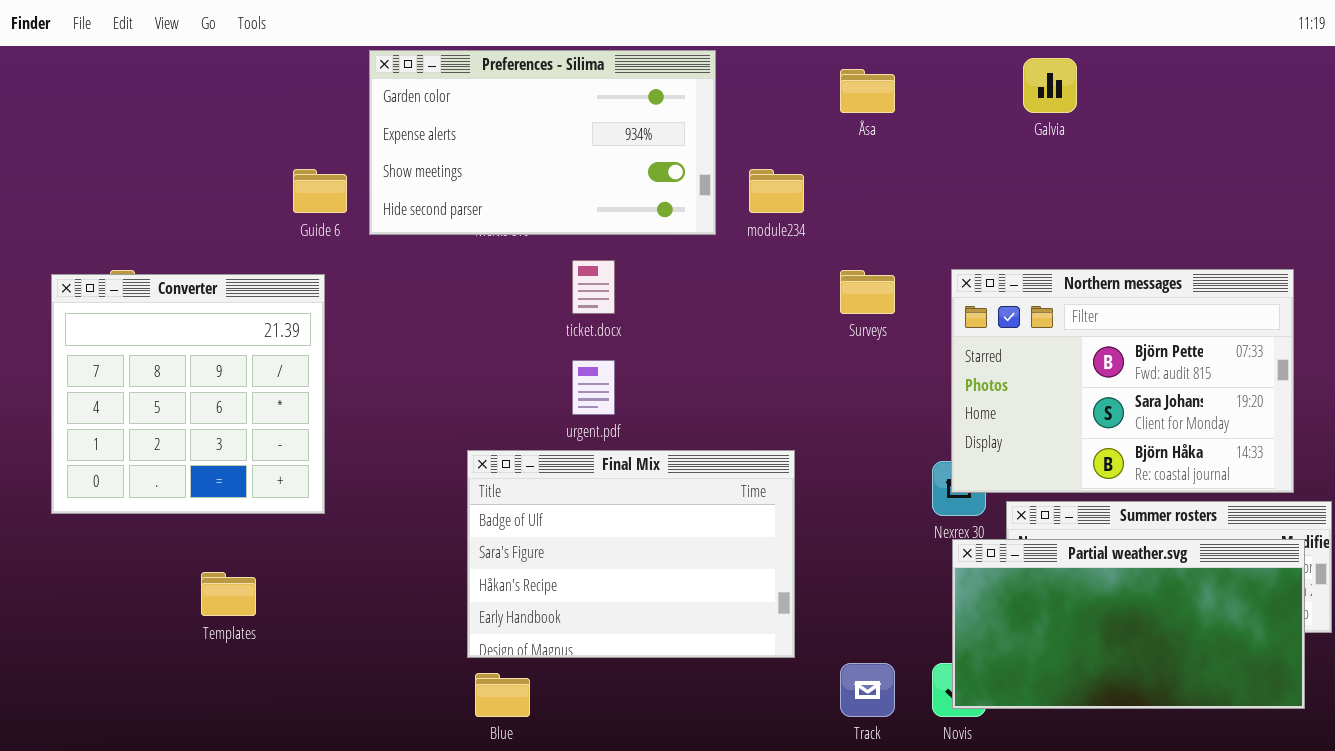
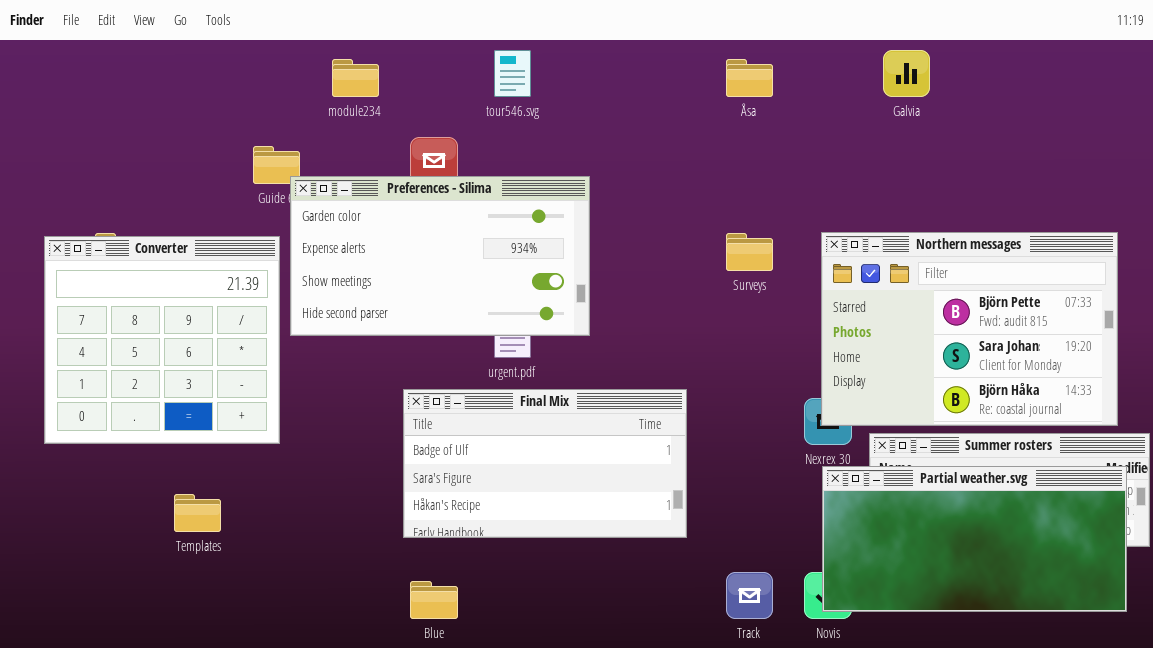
Preferences - Silima: [369,50,716,235] -> [290,176,590,336], moved
module234: [749,169,804,213] -> [332,59,379,97], moved
Final Mix: [467,450,795,658] -> [403,389,687,538], resized

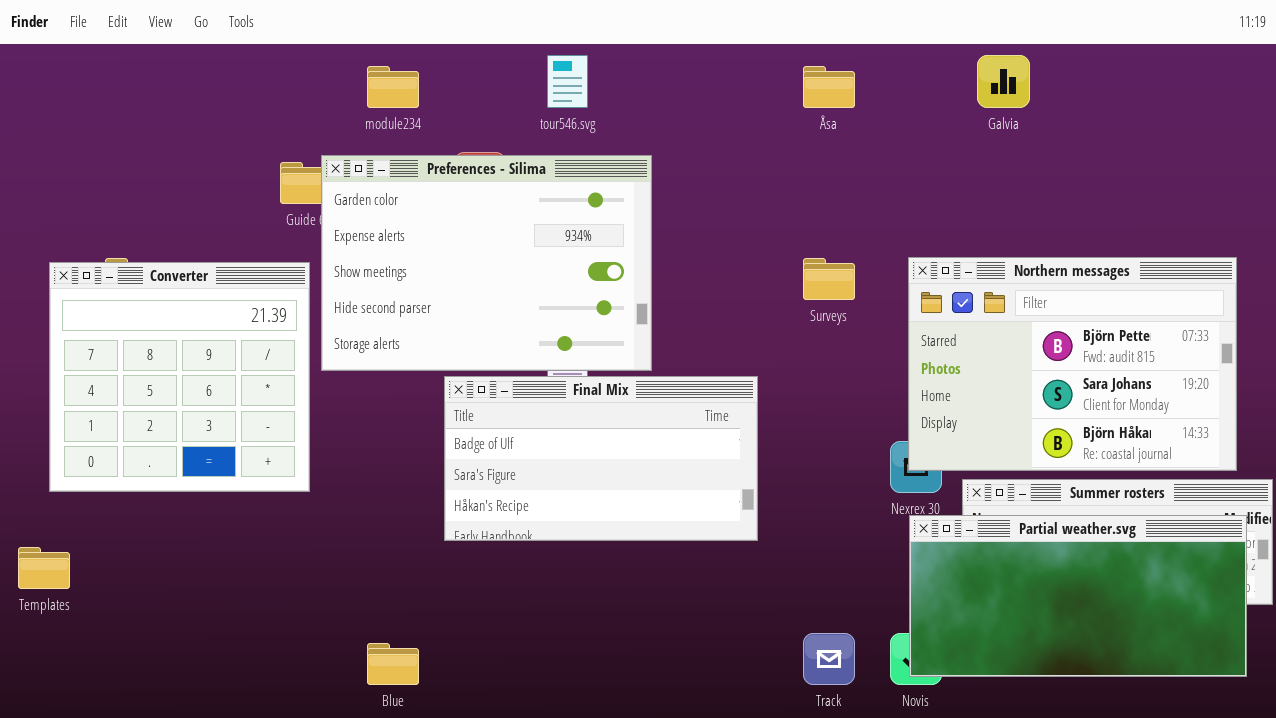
Preferences - Silima: [290,176,590,336] -> [321,155,652,371], resized
Final Mix: [403,389,687,538] -> [444,376,758,541], moved
Templates: [174,494,221,532] -> [18,547,70,589], moved
Blue: [410,581,458,619] -> [367,643,419,685], moved

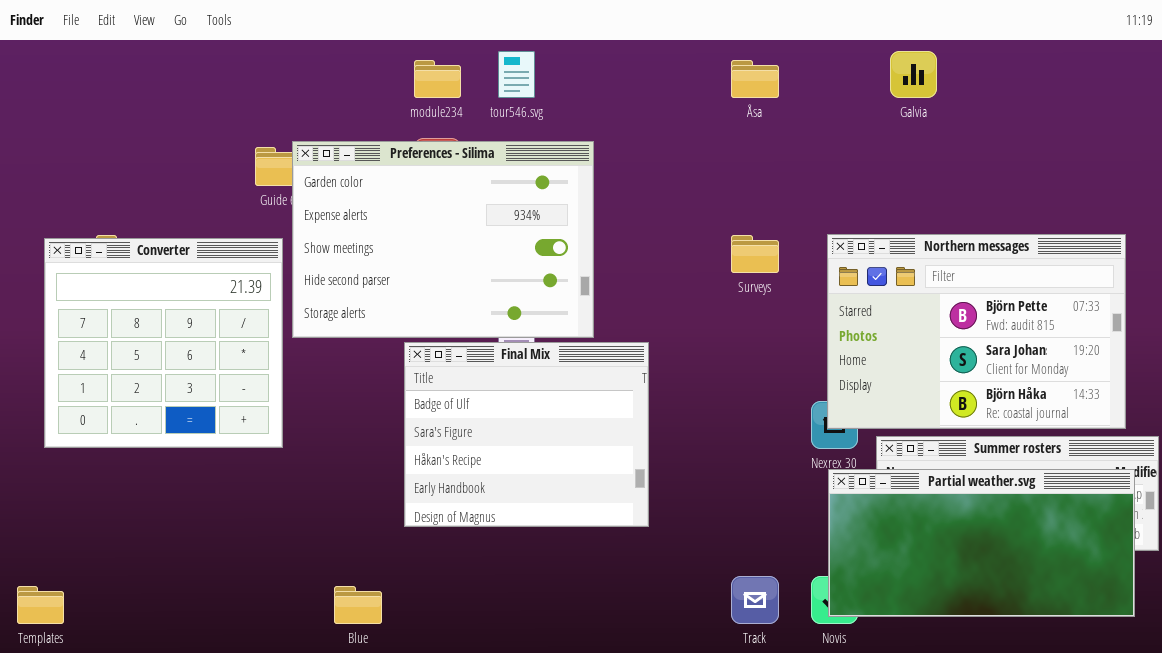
module234: [367,66,419,108] -> [414,60,461,98], moved
Final Mix: [444,376,758,541] -> [404,342,649,527], resized
Templates: [18,547,70,589] -> [17,586,64,624], moved

